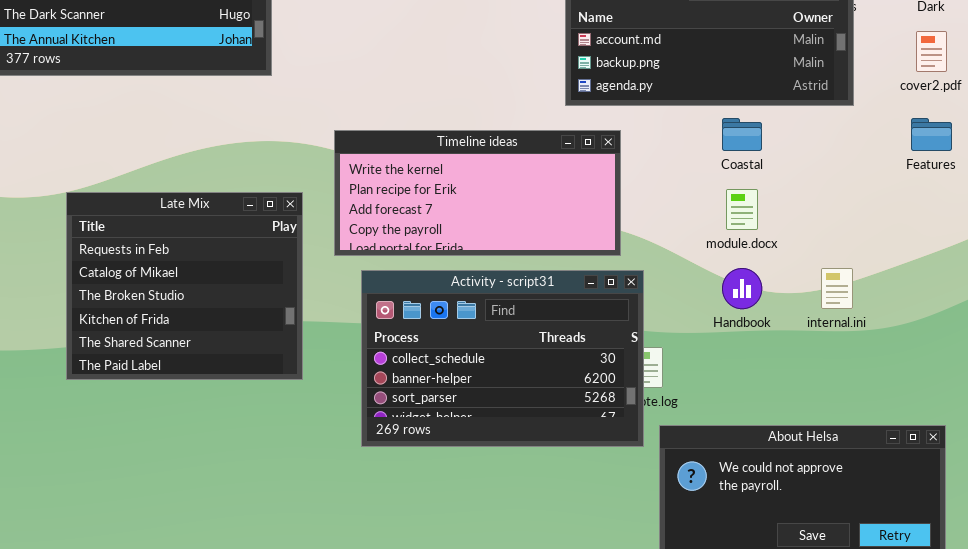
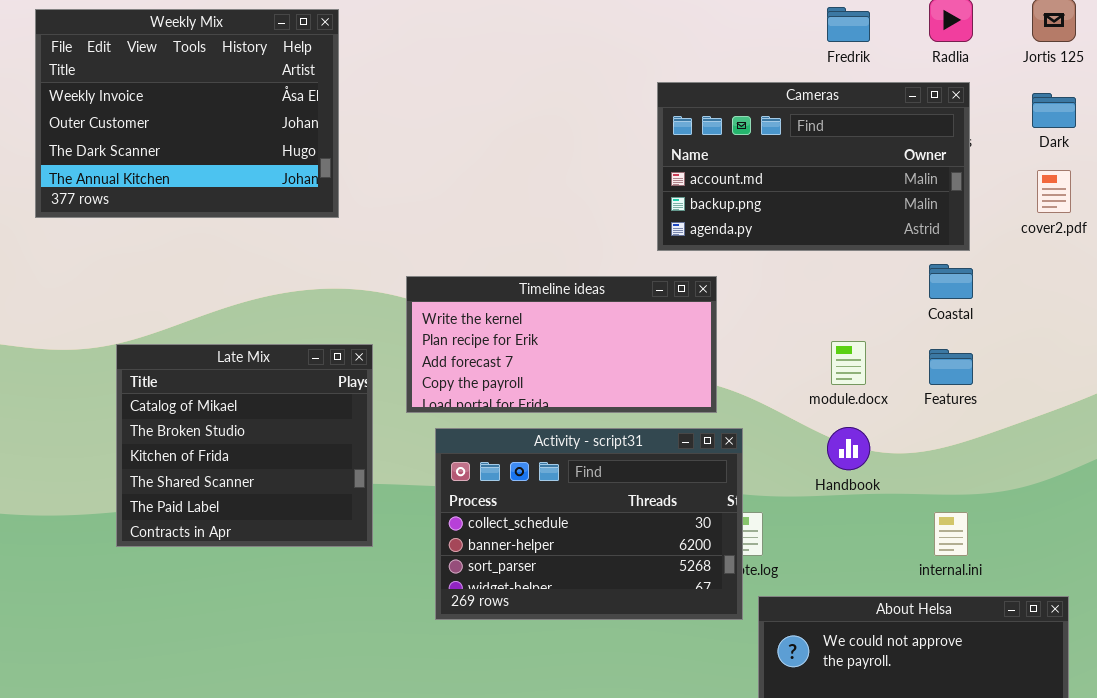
Coastal: [722,118,762,151] -> [929,264,973,299], moved
Features: [911,118,952,151] -> [929,349,973,385], moved
Late Mix: [66,192,303,380] -> [116,344,373,547], scrolled down 1 row
internal.ini: [821,268,853,309] -> [934,512,968,556], moved

